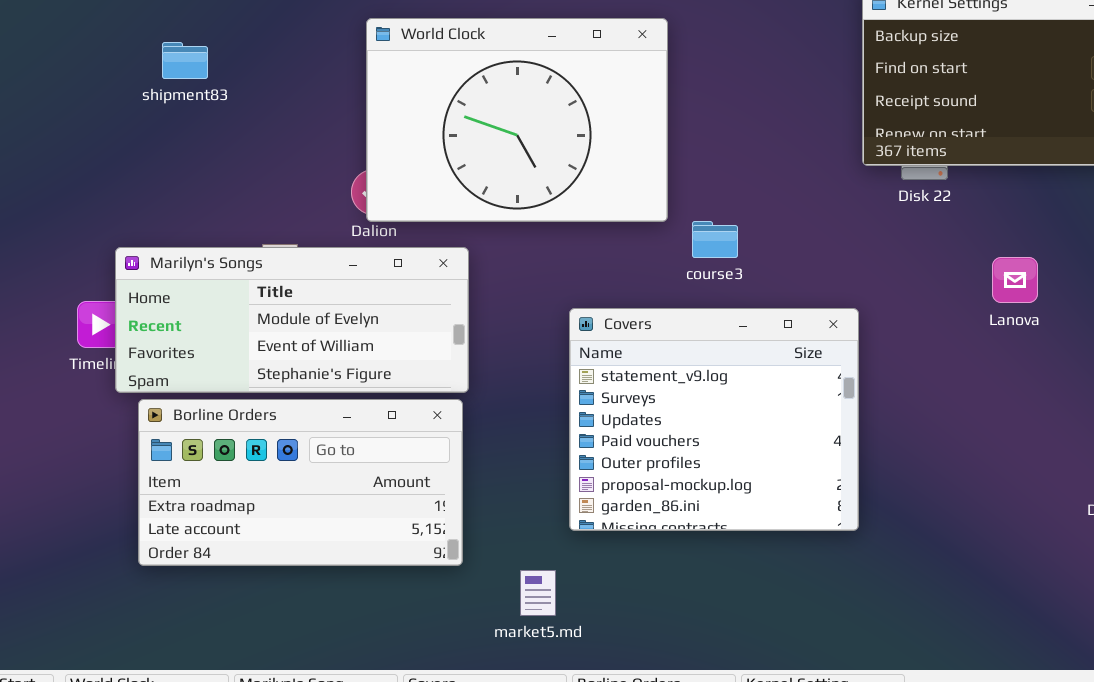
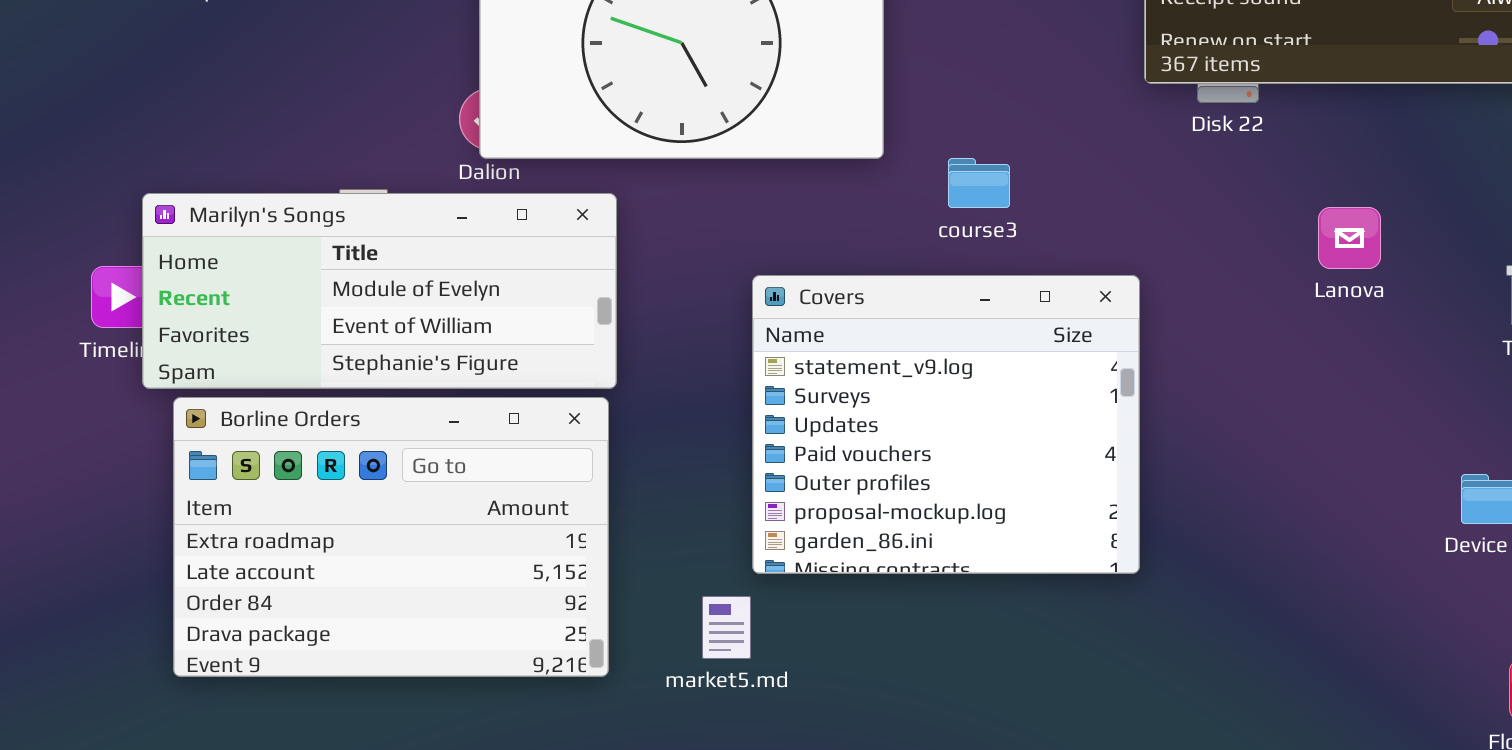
course3: [692,221,738,258] -> [948,158,1010,208], moved
Borline Orders: [138,399,463,566] -> [173,397,609,677], resized
market5.md: [520,570,556,616] -> [702,596,751,659], moved

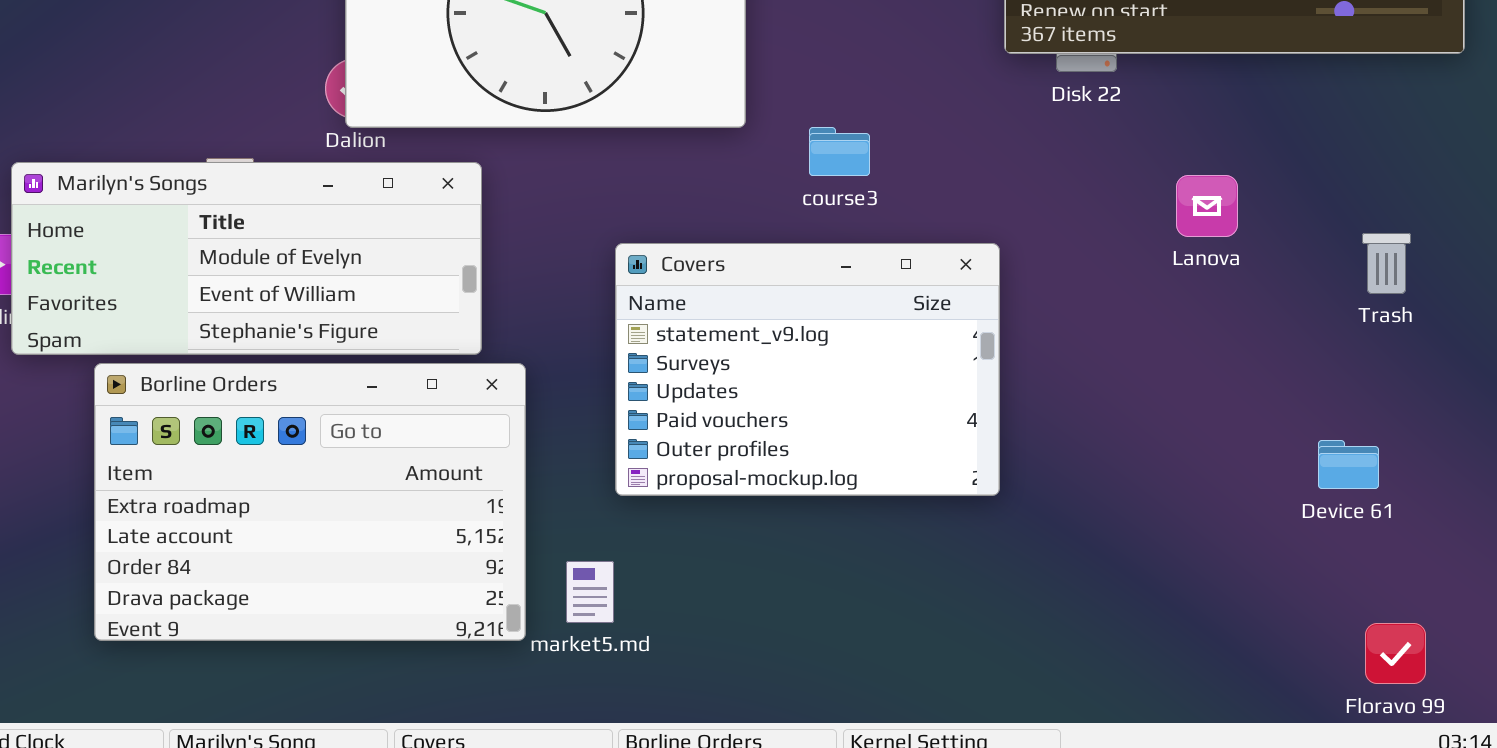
Covers: [752,275,1140,574] -> [615,243,1000,496], resized
Borline Orders: [173,397,609,677] -> [94,363,526,641], moved

